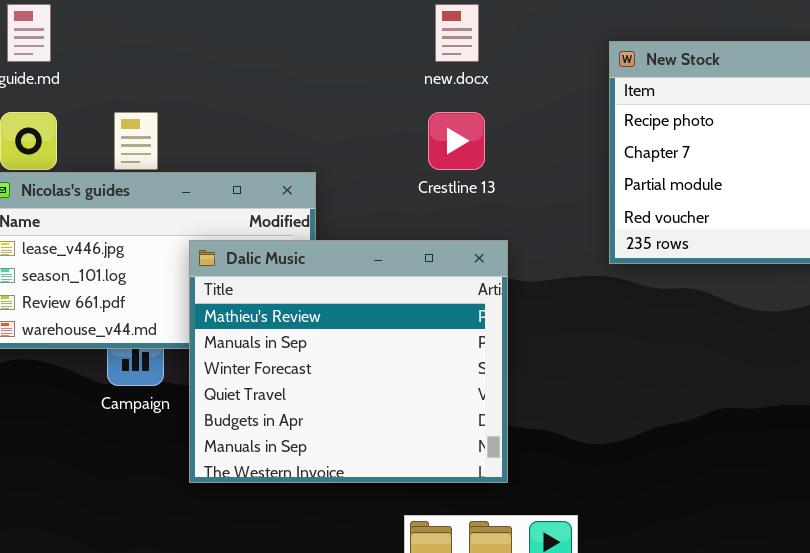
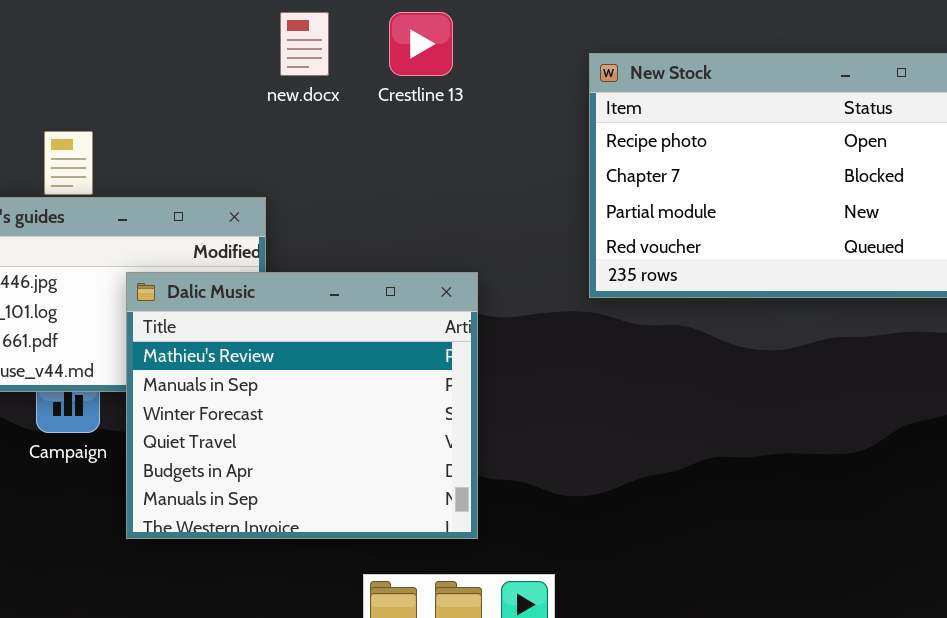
new.docx: [435,4,479,62] -> [280,12,329,76], moved
Crestline 13: [428,112,485,170] -> [389,12,453,76], moved

